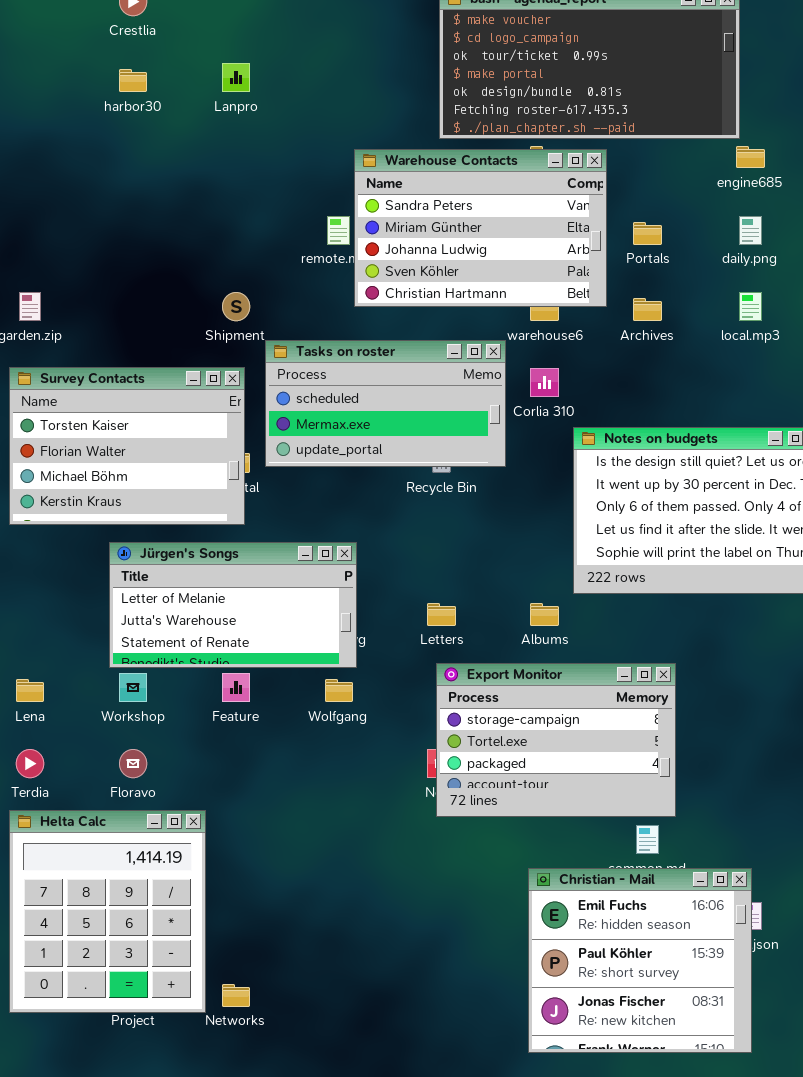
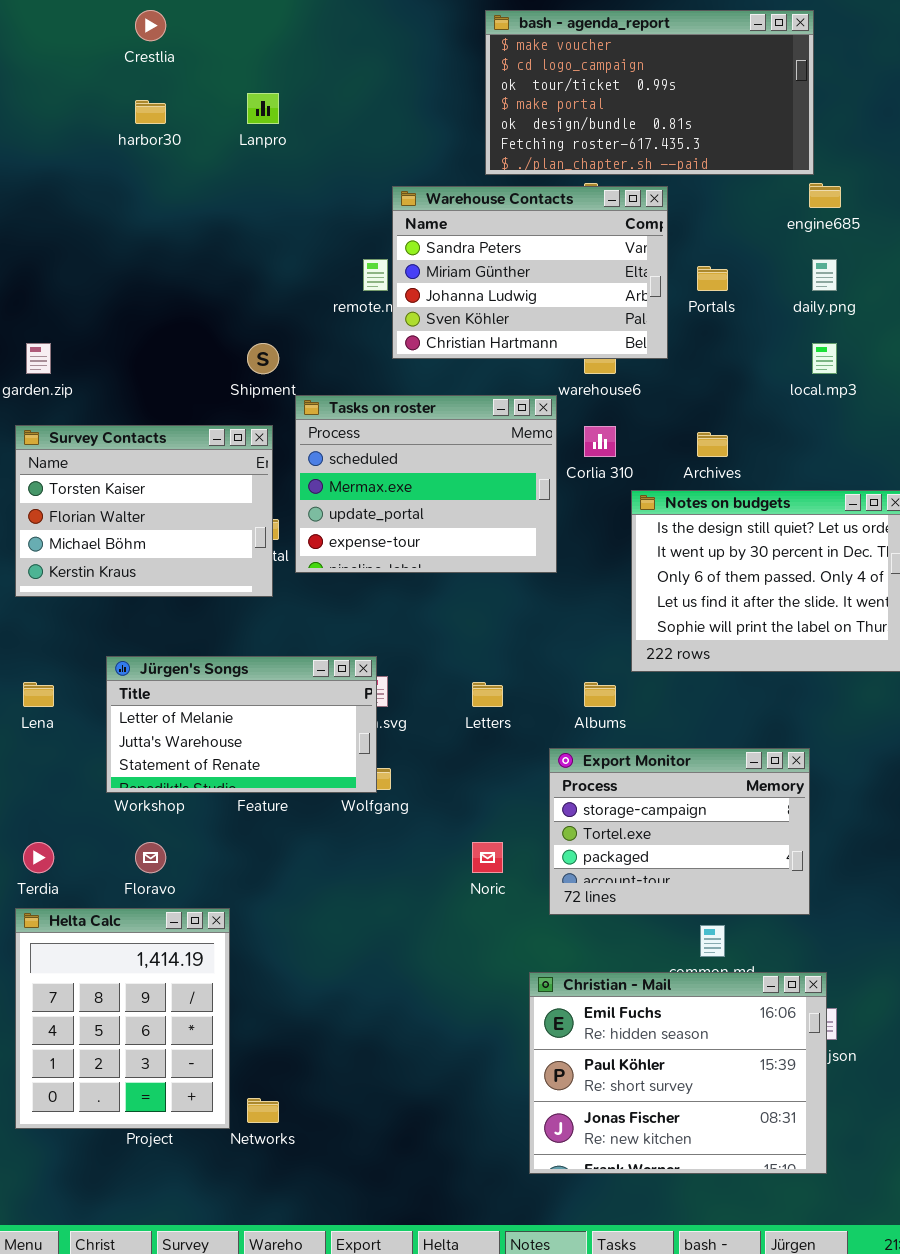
Archives: [633,298,662,321] -> [697,432,728,457], moved
Tasks on roster: [265,340,506,467] -> [295,395,557,573], resized
Jürgen's Songs: [109,542,357,668] -> [106,656,377,793], moved
Export Monitor: [436,663,676,817] -> [549,748,810,915], moved
Lena: [16,679,44,702] -> [23,682,54,707], moved
Christian - Mail: [528,868,752,1053] -> [529,972,827,1174], resized

